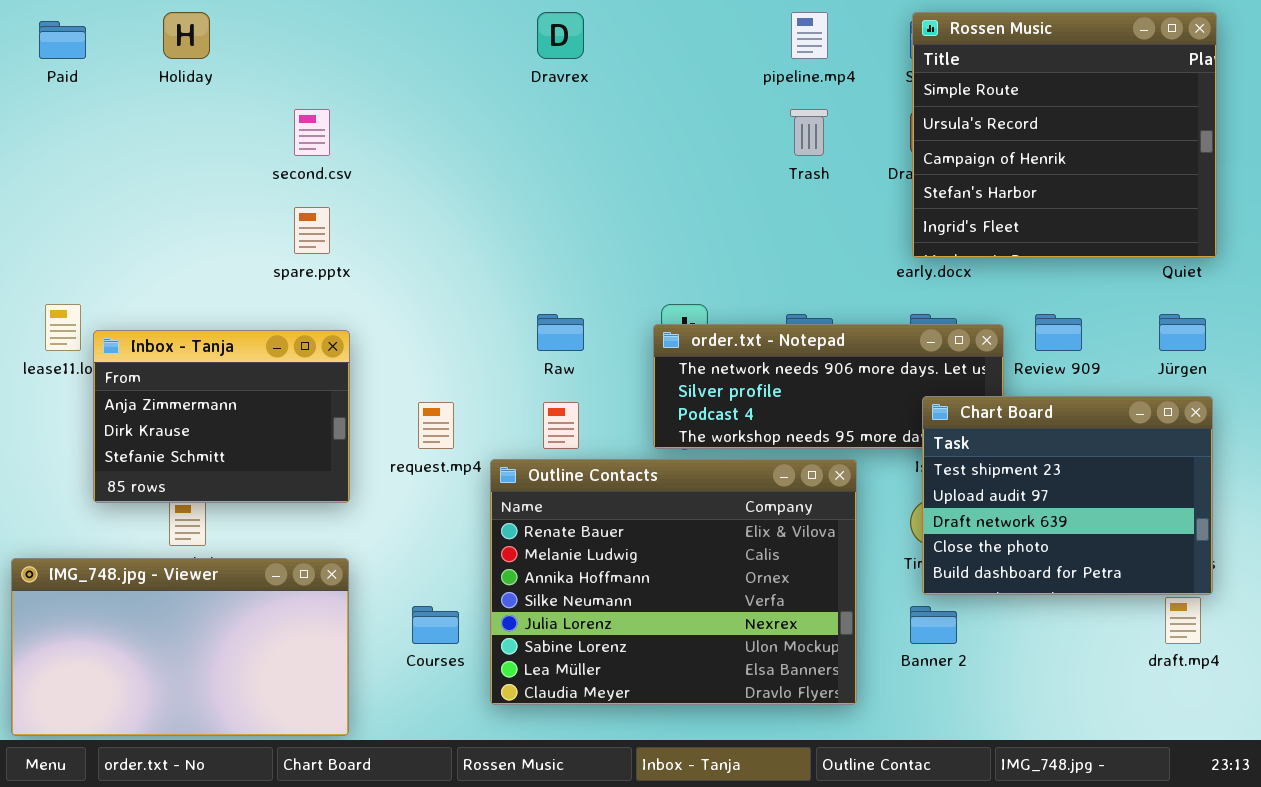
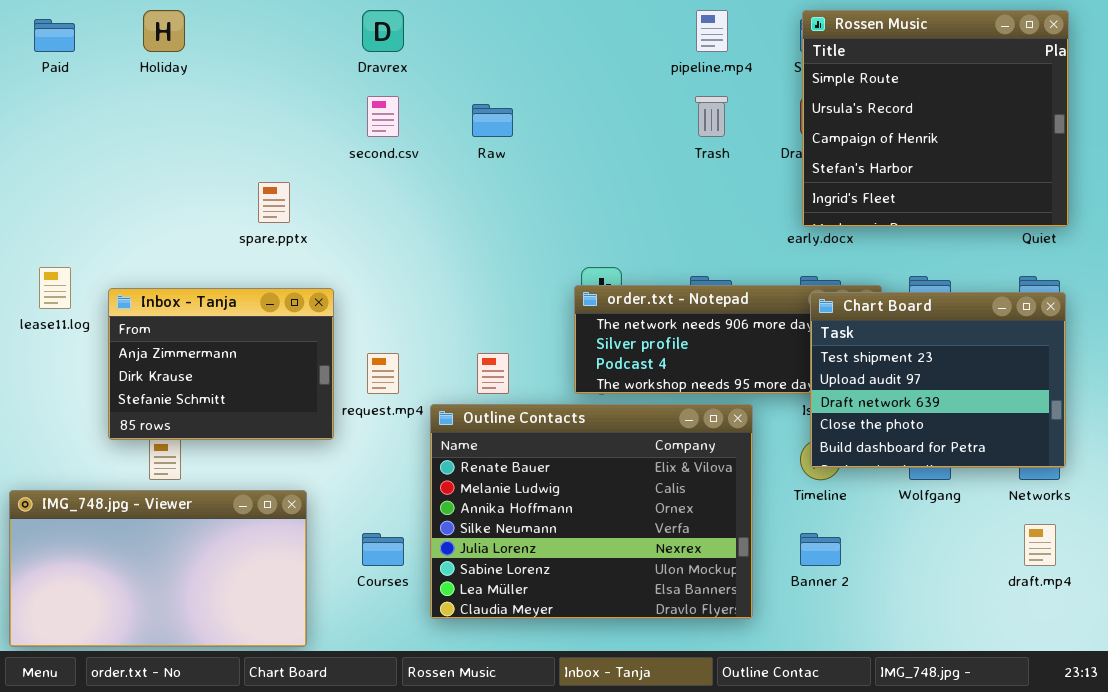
Dravrex: [537,12,584,59] -> [362,10,404,52], moved
second.csv: [294,109,330,156] -> [367,96,399,137], moved
Raw: [537,314,584,351] -> [472,104,513,137], moved
Inbox - Tanja: [93,330,350,503] -> [108,288,334,440], moved
Chart Board: [922,396,1213,595] -> [810,292,1066,468], moved

